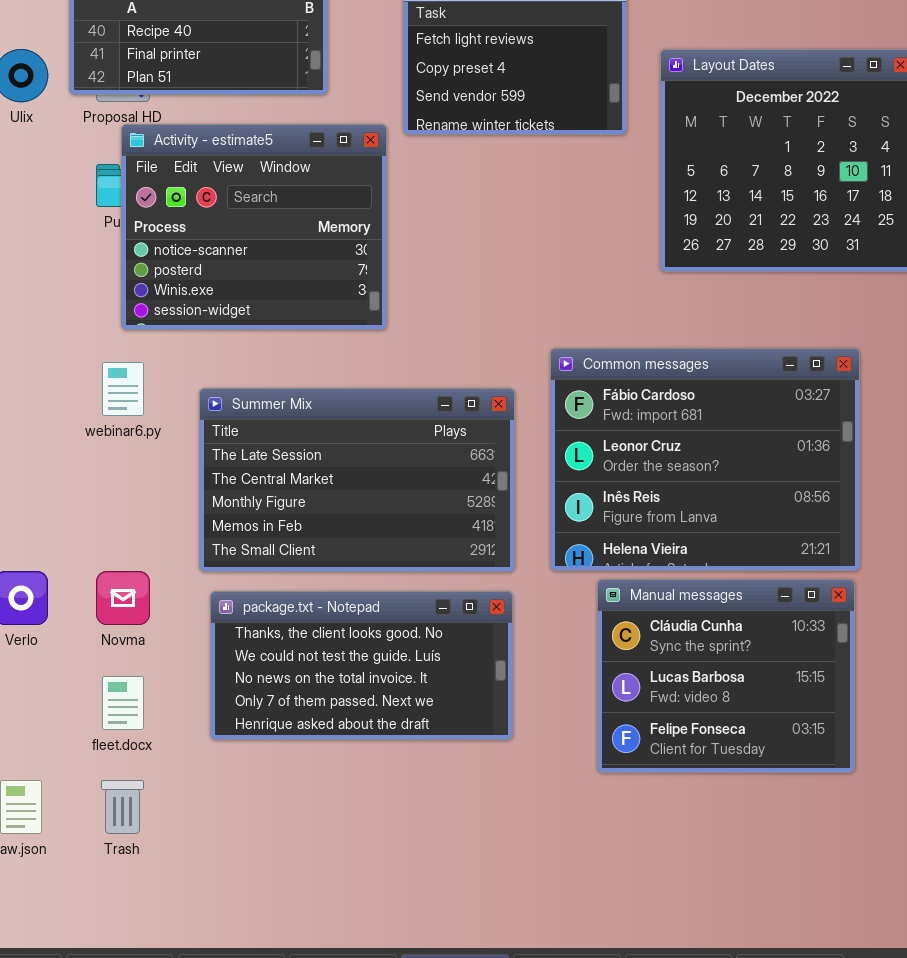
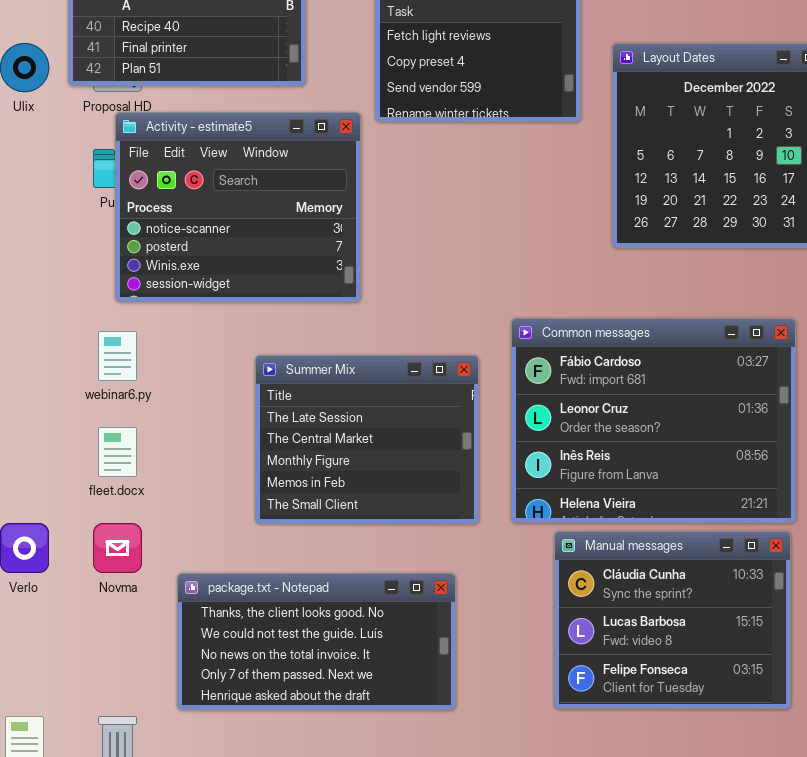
Summer Mix: [199,388,515,572] -> [255,355,479,524], resized
package.txt - Notepad: [210,591,513,740] -> [177,573,456,710], moved
fleet.docx: [102,676,144,730] -> [98,427,137,477], moved

